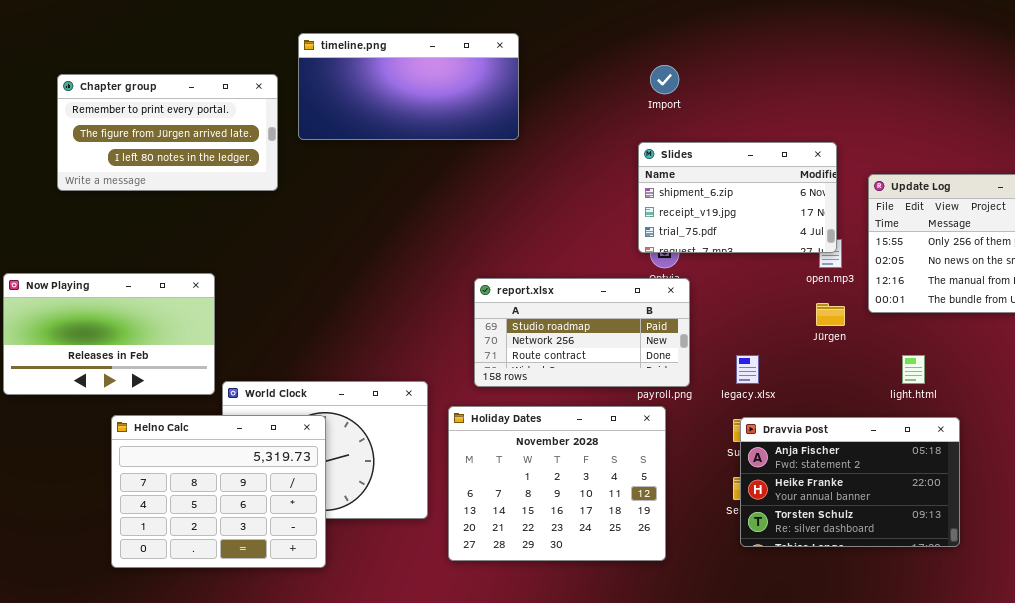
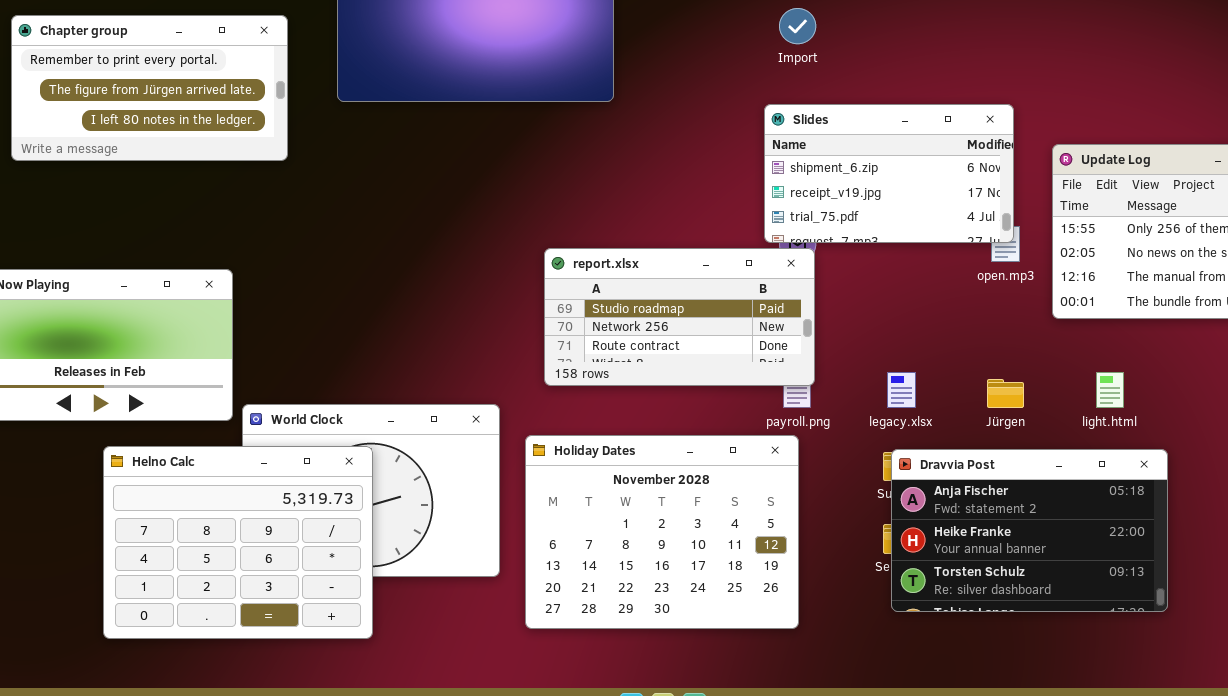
Chapter group: [57,74,278,191] -> [11,15,288,161], moved
report.xlsx: [474,278,690,387] -> [544,248,815,386], moved
Jürgen: [816,303,845,326] -> [987,379,1024,408], moved

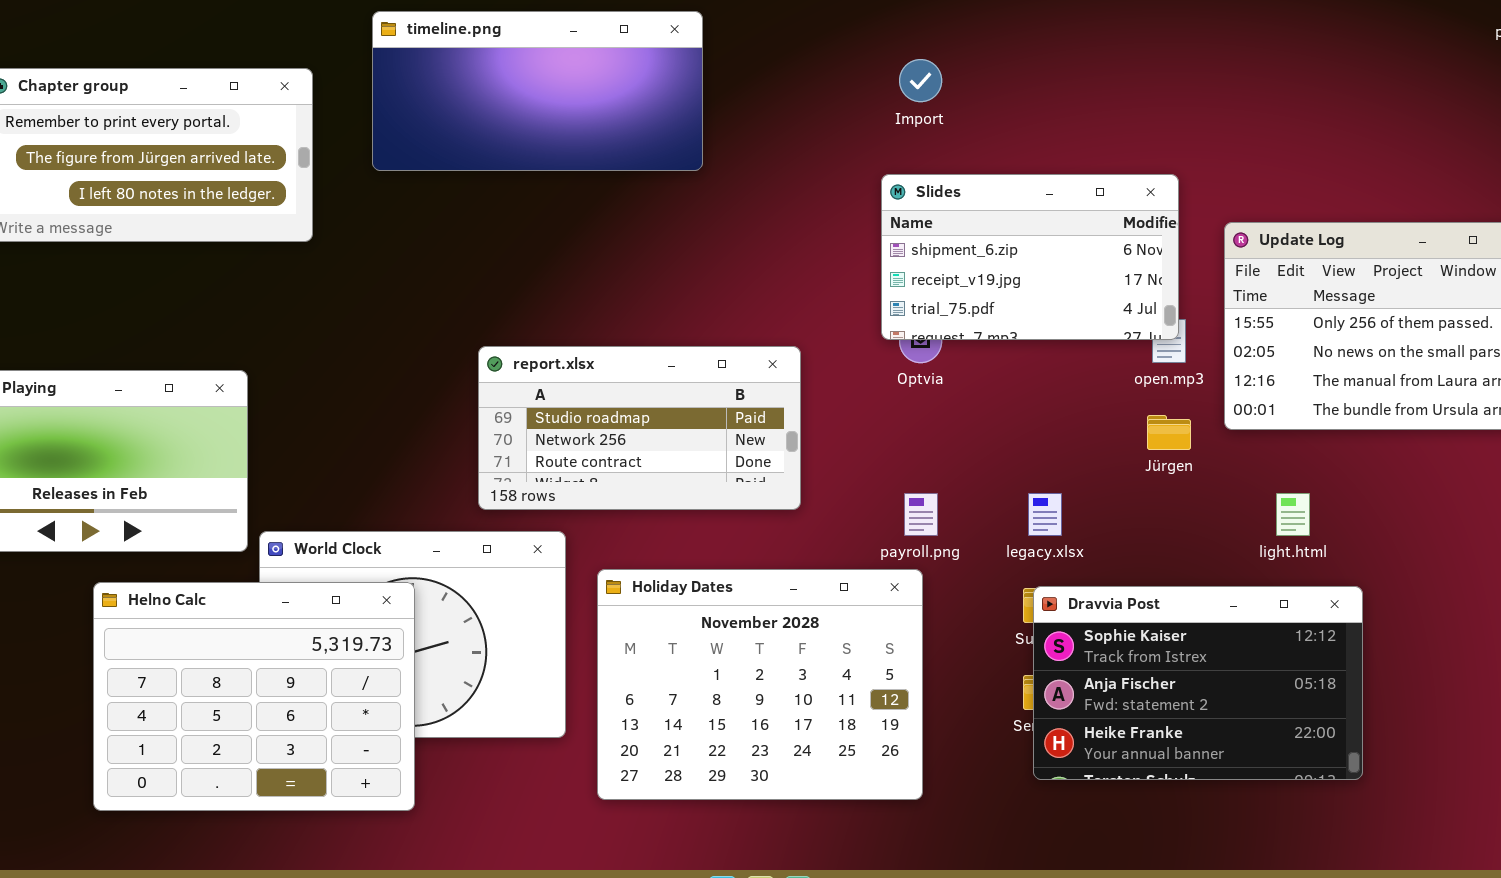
report.xlsx: [544,248,815,386] -> [478,346,801,510], moved
Jürgen: [987,379,1024,408] -> [1147,415,1191,450], moved
Dravvia Post: [891,449,1168,612] -> [1033,586,1363,780], scrolled up 1 row

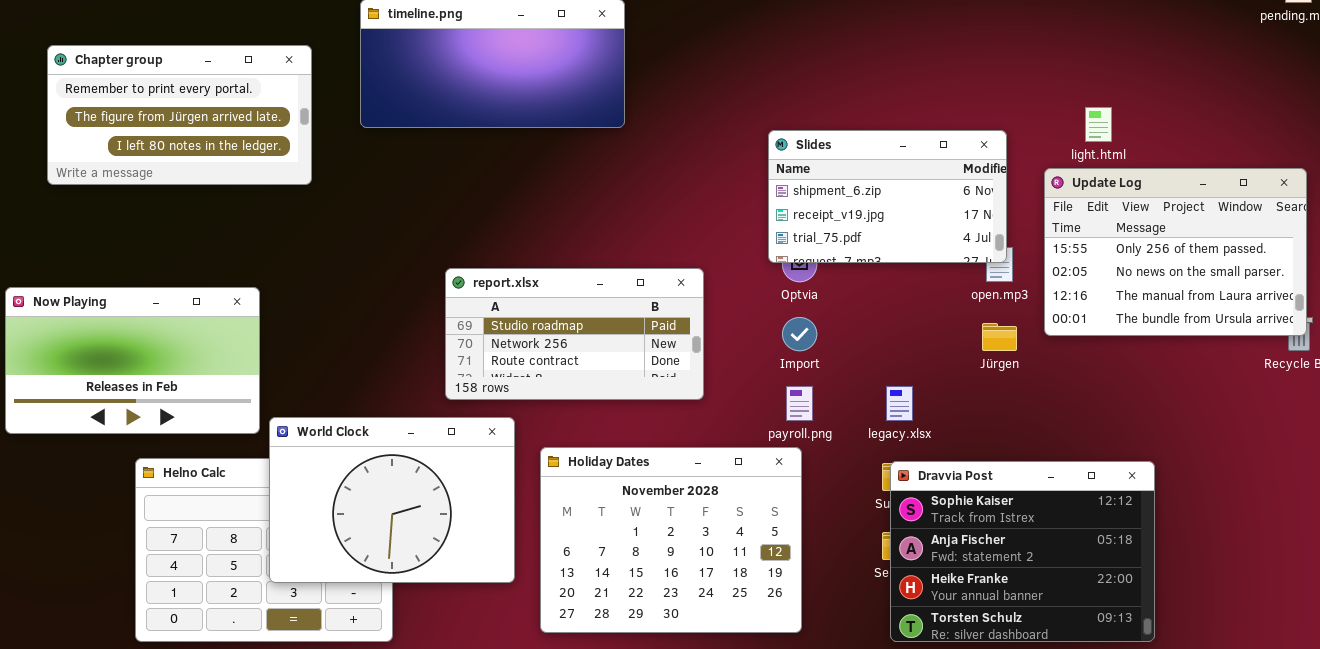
Import: [899,59,942,102] -> [782,317,817,351], moved
light.html: [1276,493,1310,536] -> [1085,107,1112,142], moved
World Clock: [259,531,566,738] -> [269,417,515,583], raised
Dravvia Post: [1033,586,1363,780] -> [890,461,1155,642], resized

